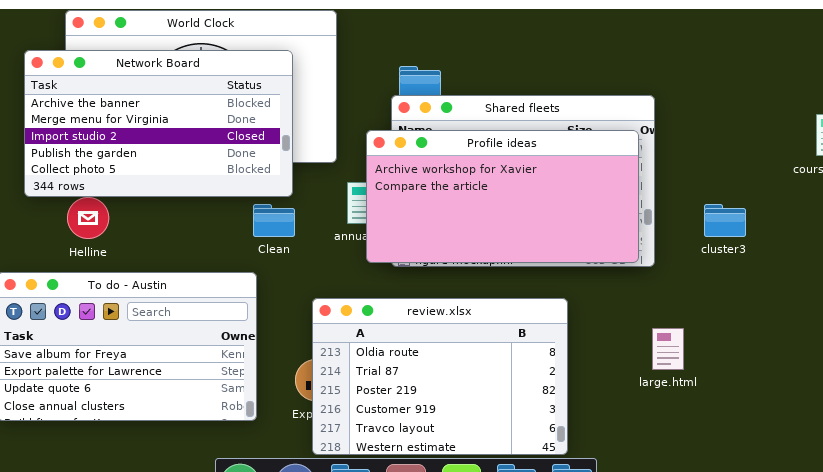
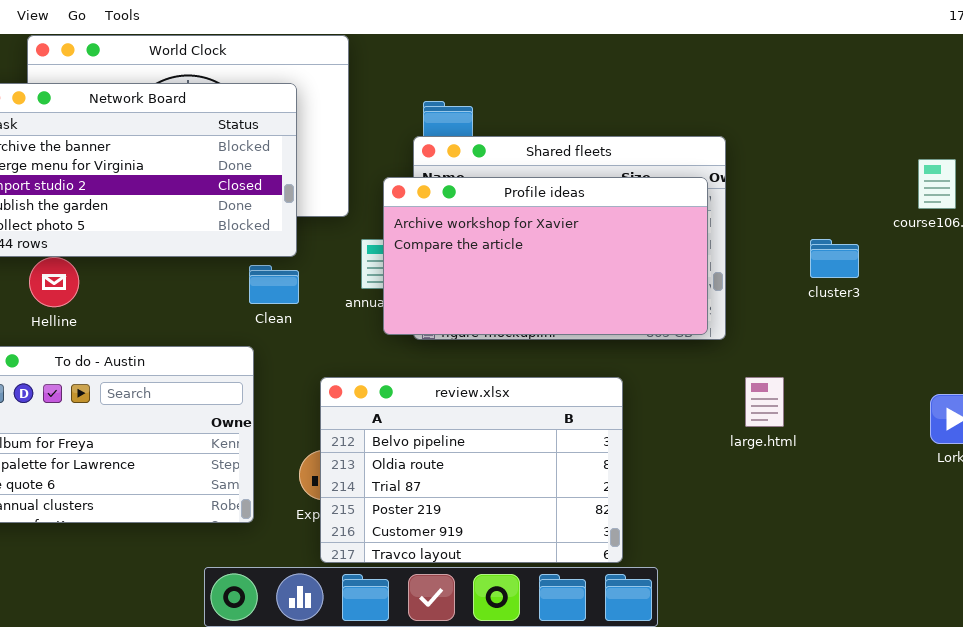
cluster3: [704,204,746,237] -> [810,239,859,278], moved
review.xlsx: [312,298,568,455] -> [320,377,623,563], scrolled up 1 row
large.html: [652,328,684,370] -> [745,377,784,427], moved

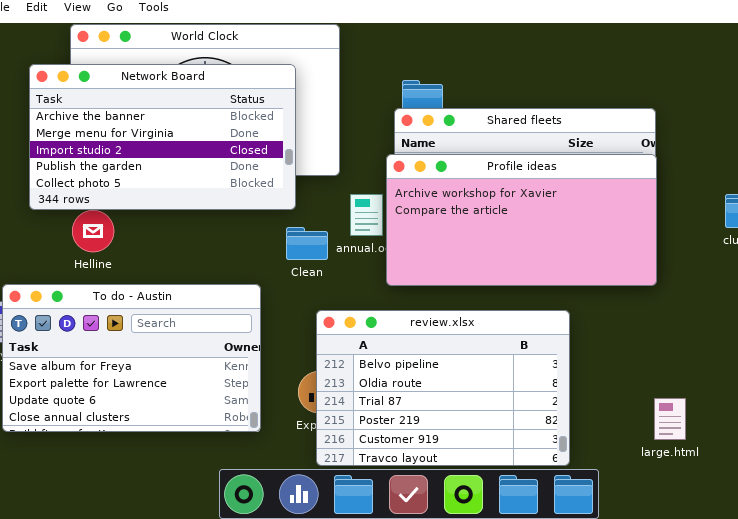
Profile ideas: [383,177,708,335] -> [386,154,657,286], moved
Clean: [249,265,299,304] -> [286,227,328,260], moved
large.html: [745,377,784,427] -> [654,398,686,440], moved

